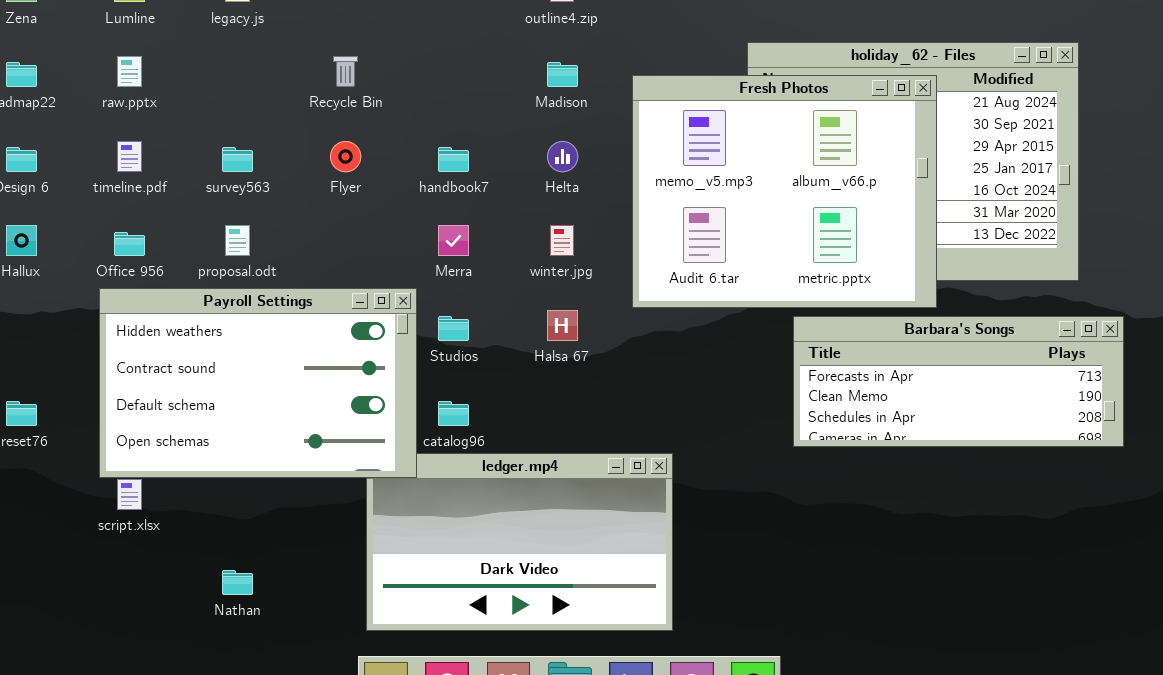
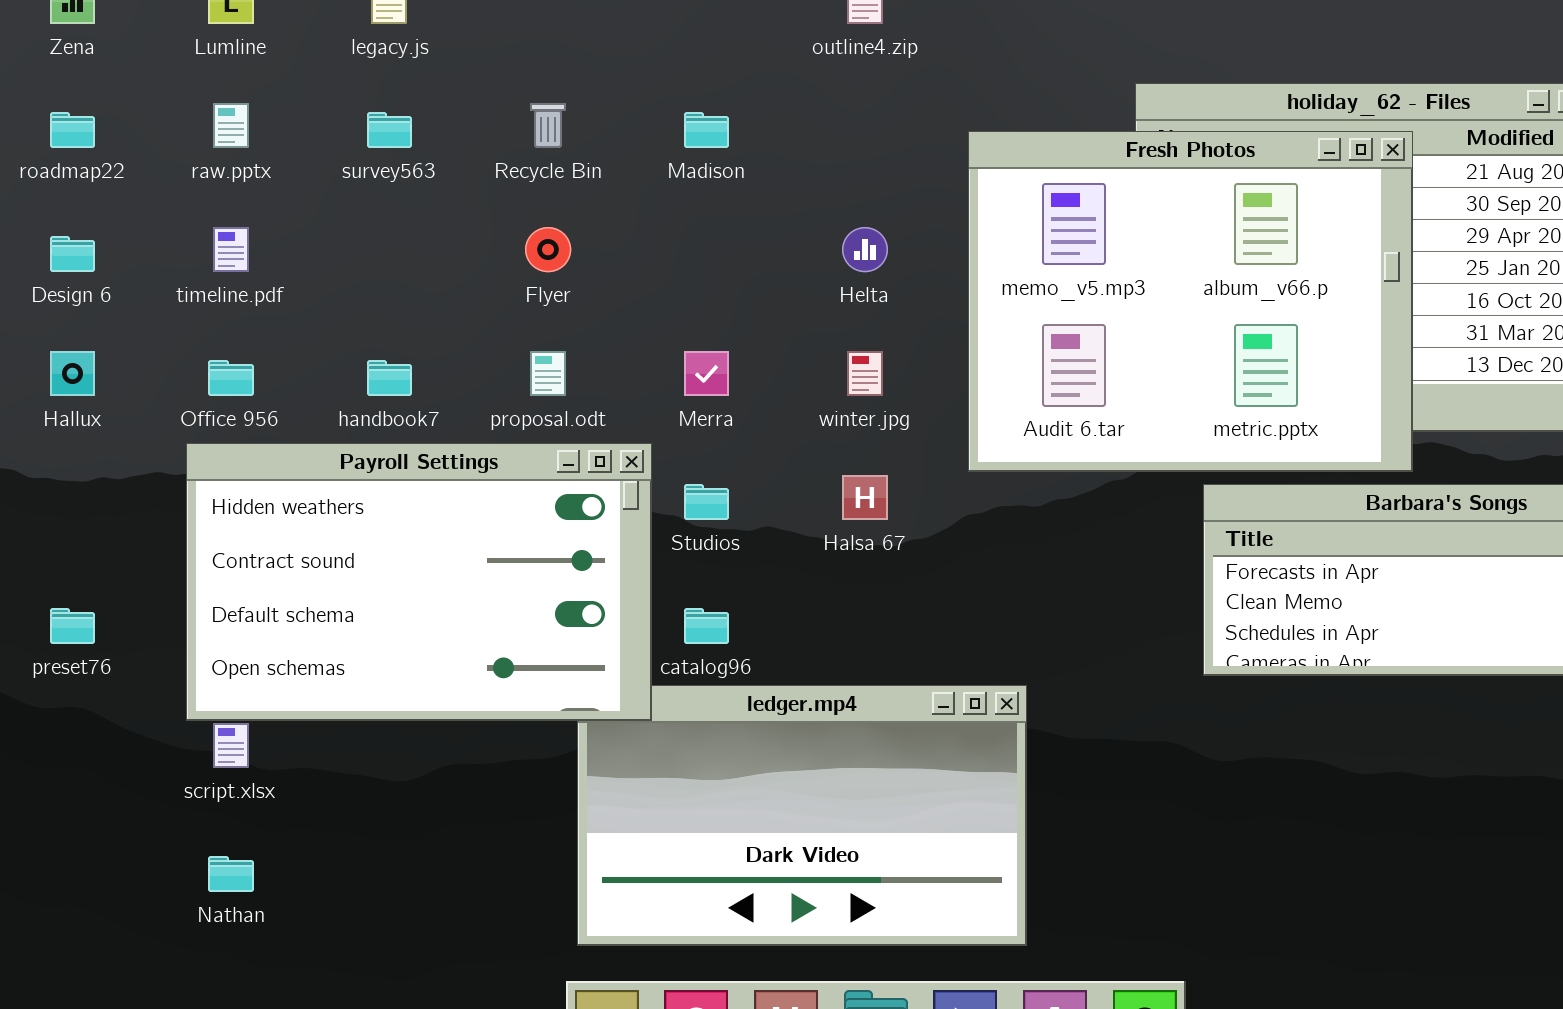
Madison: [547,62,578,87] -> [684,112,729,148], moved
survey563: [222,147,253,172] -> [367,112,412,148], moved
handbook7: [438,147,469,172] -> [367,360,412,396], moved
proposal.odt: [225,225,250,256] -> [530,351,566,396], moved
Nathan: [222,570,253,595] -> [208,856,254,892], moved

